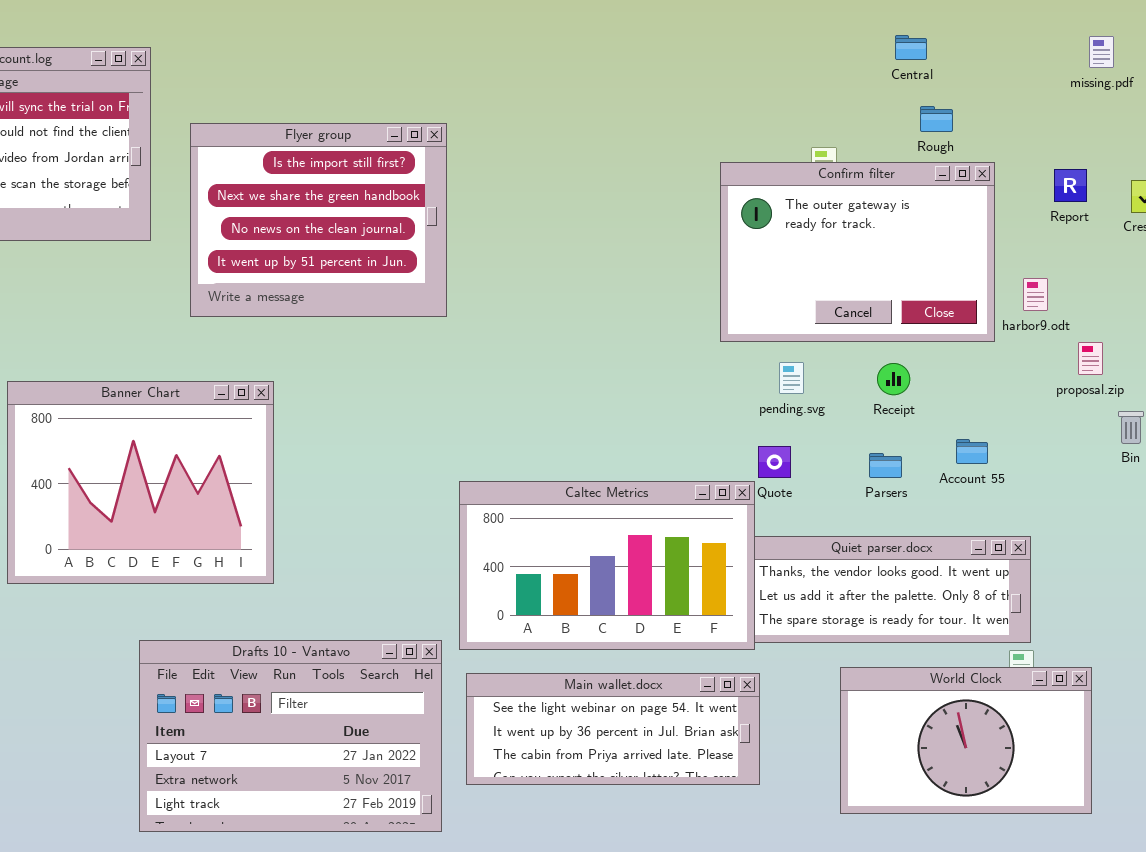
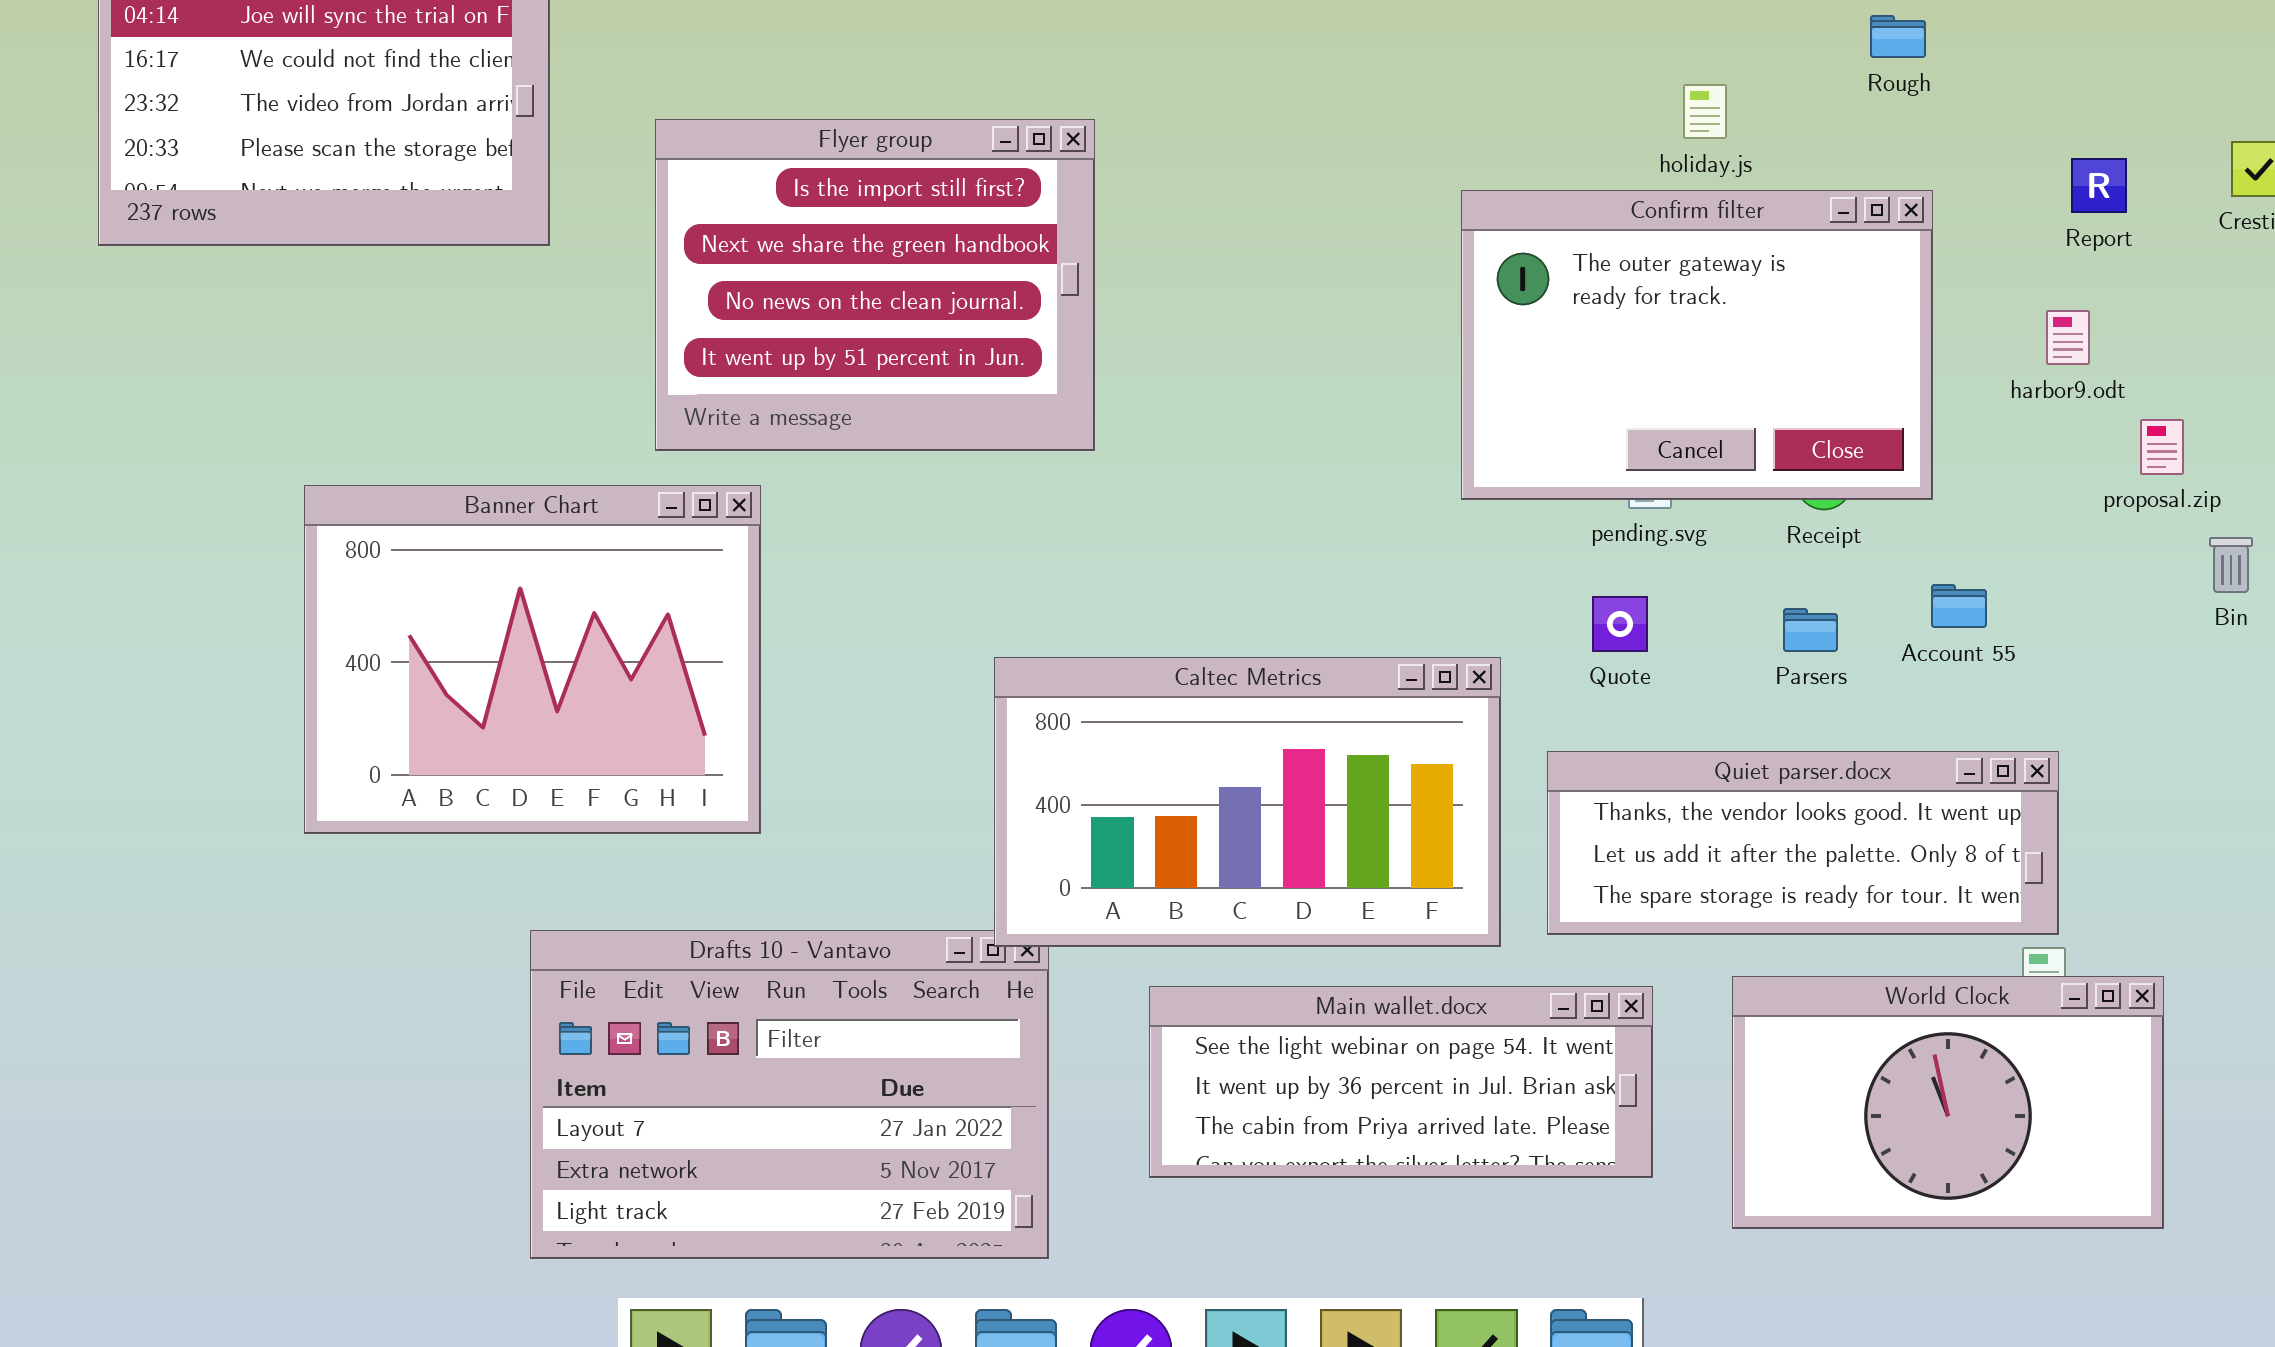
Flyer group: [190,123,447,317] -> [655,119,1095,451], moved
Confirm filter: [720,162,995,342] -> [1461,190,1933,500], moved
Report: [1054,169,1087,202] -> [2071,158,2127,213], moved
Caltec Metrics: [459,481,755,650] -> [994,657,1501,947], moved
Main wallet.docx: [466,673,760,785] -> [1149,986,1653,1178], moved

